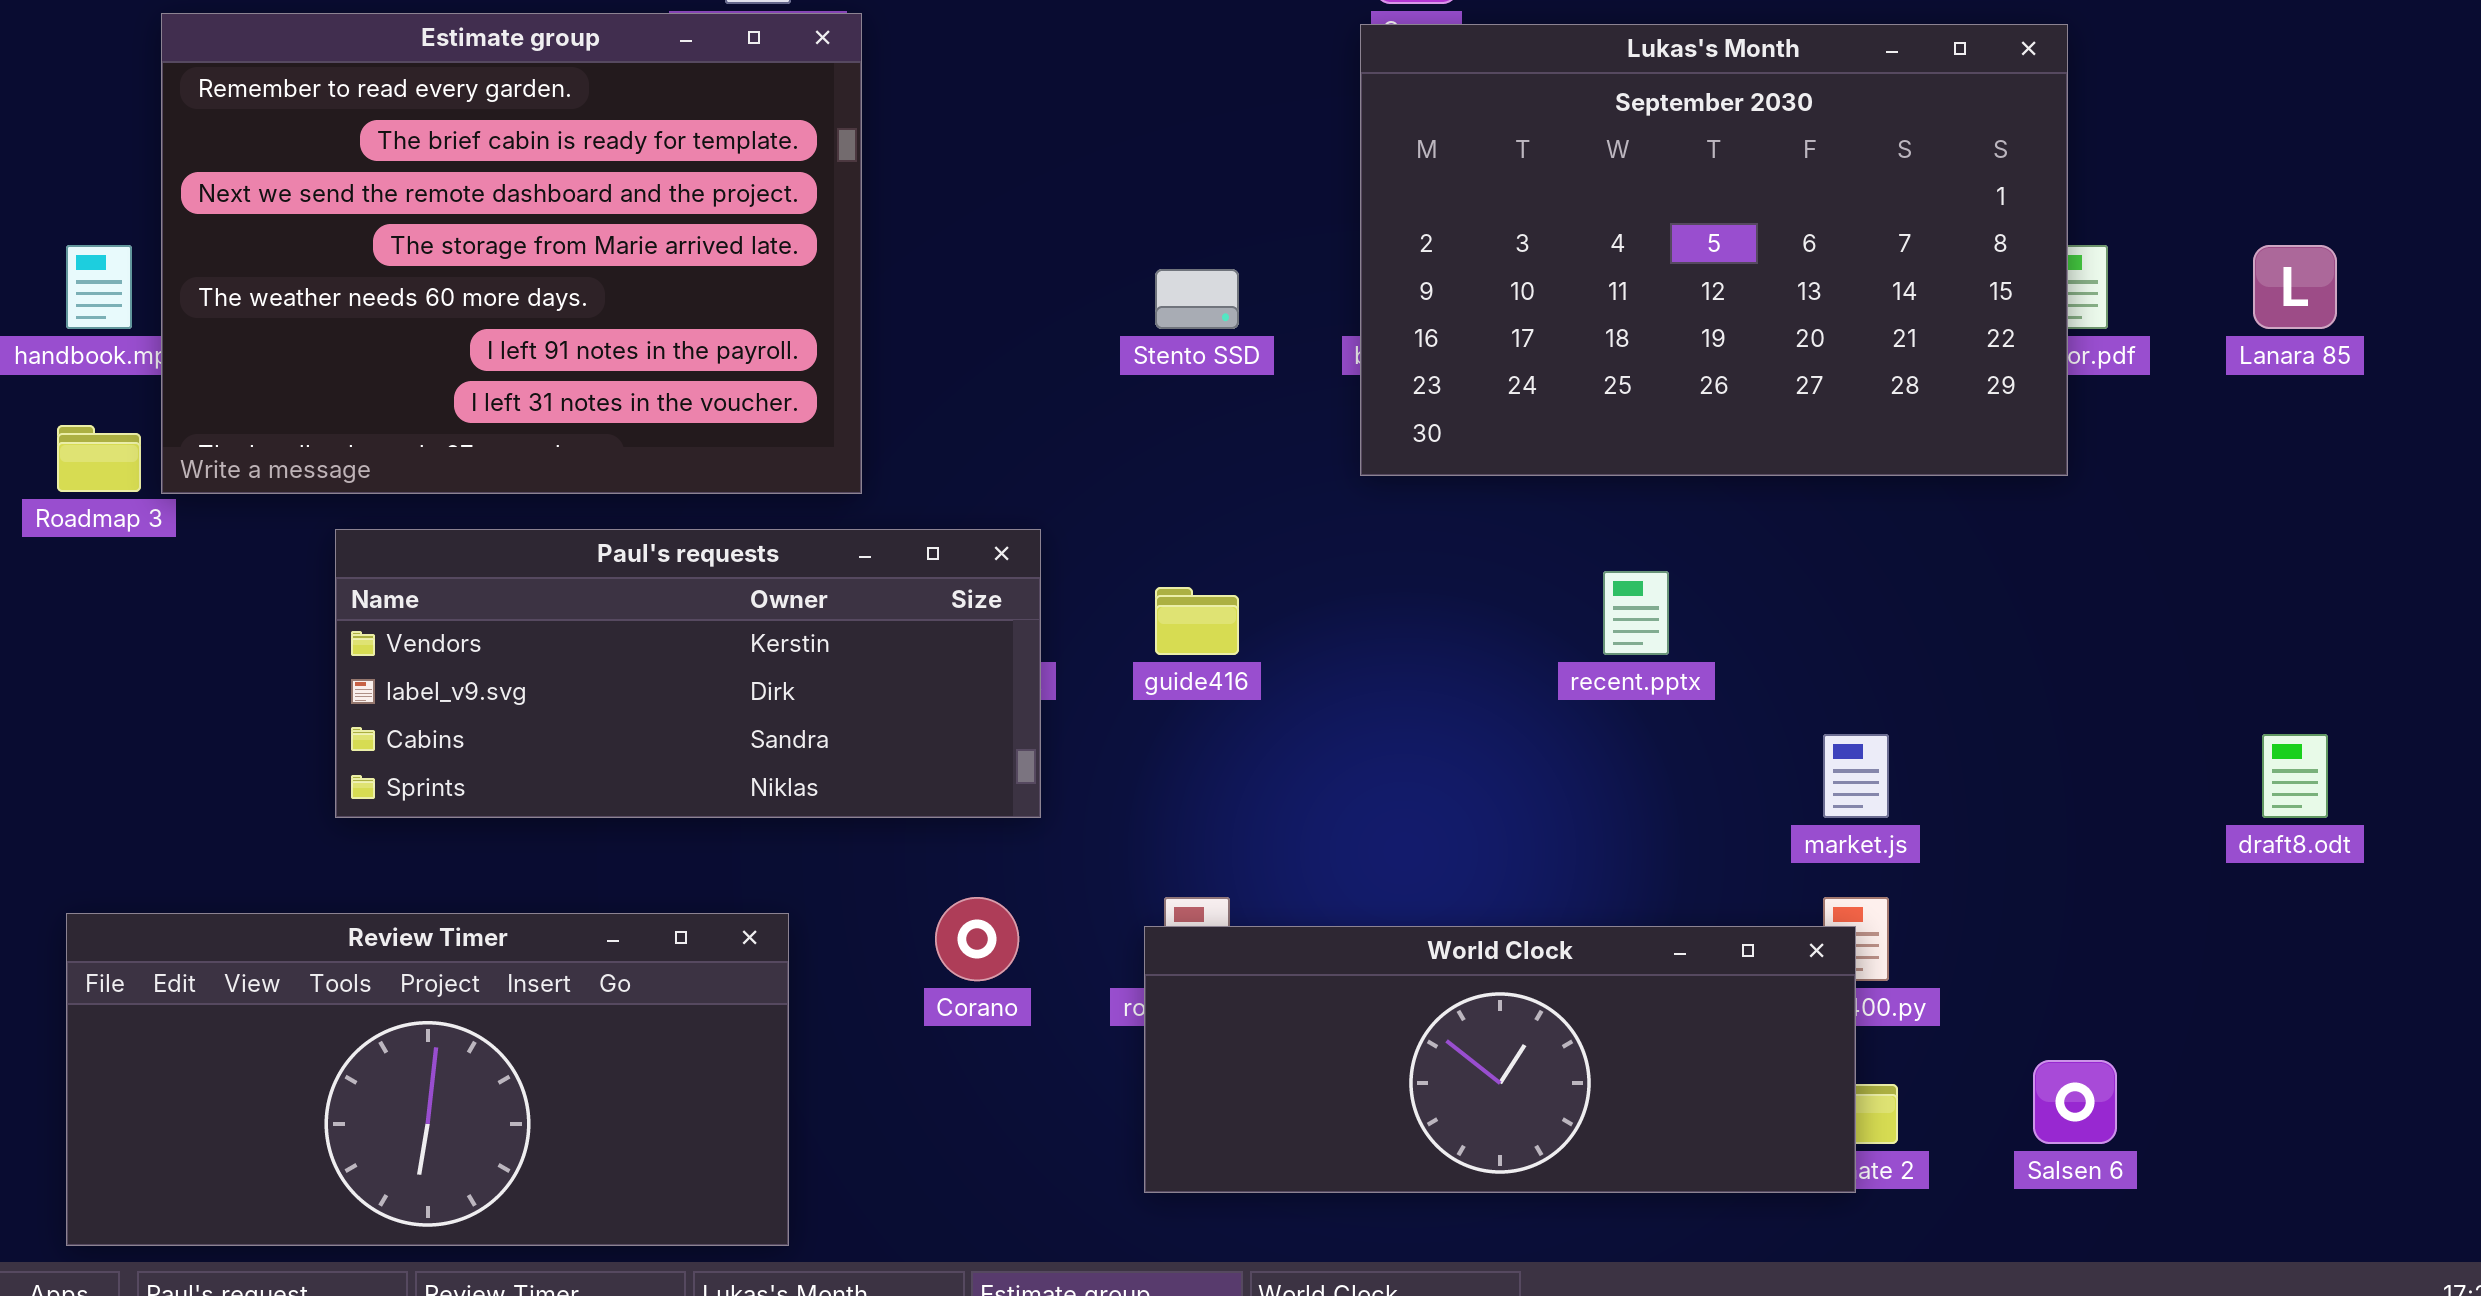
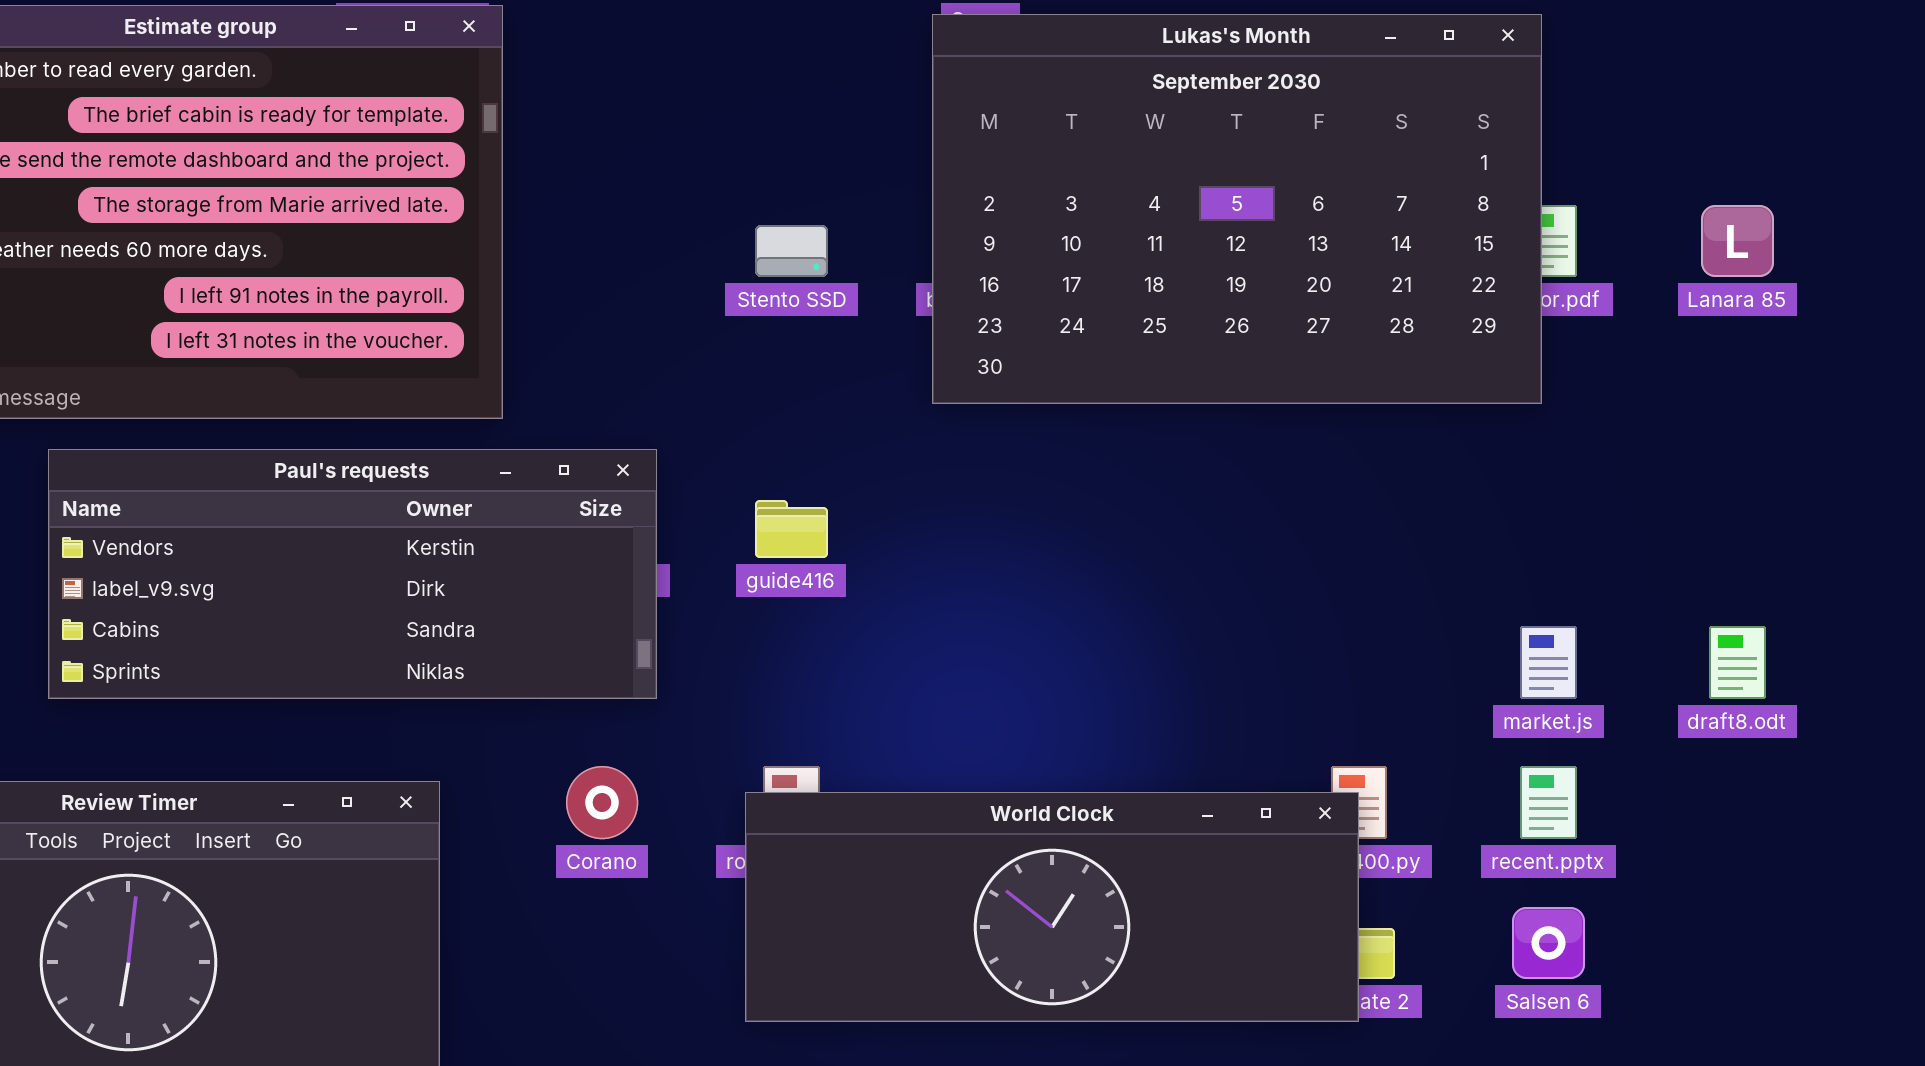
recent.pptx: [1603,571,1669,655] -> [1520,766,1577,839], moved
market.js: [1823,734,1889,818] -> [1520,626,1577,699], moved

